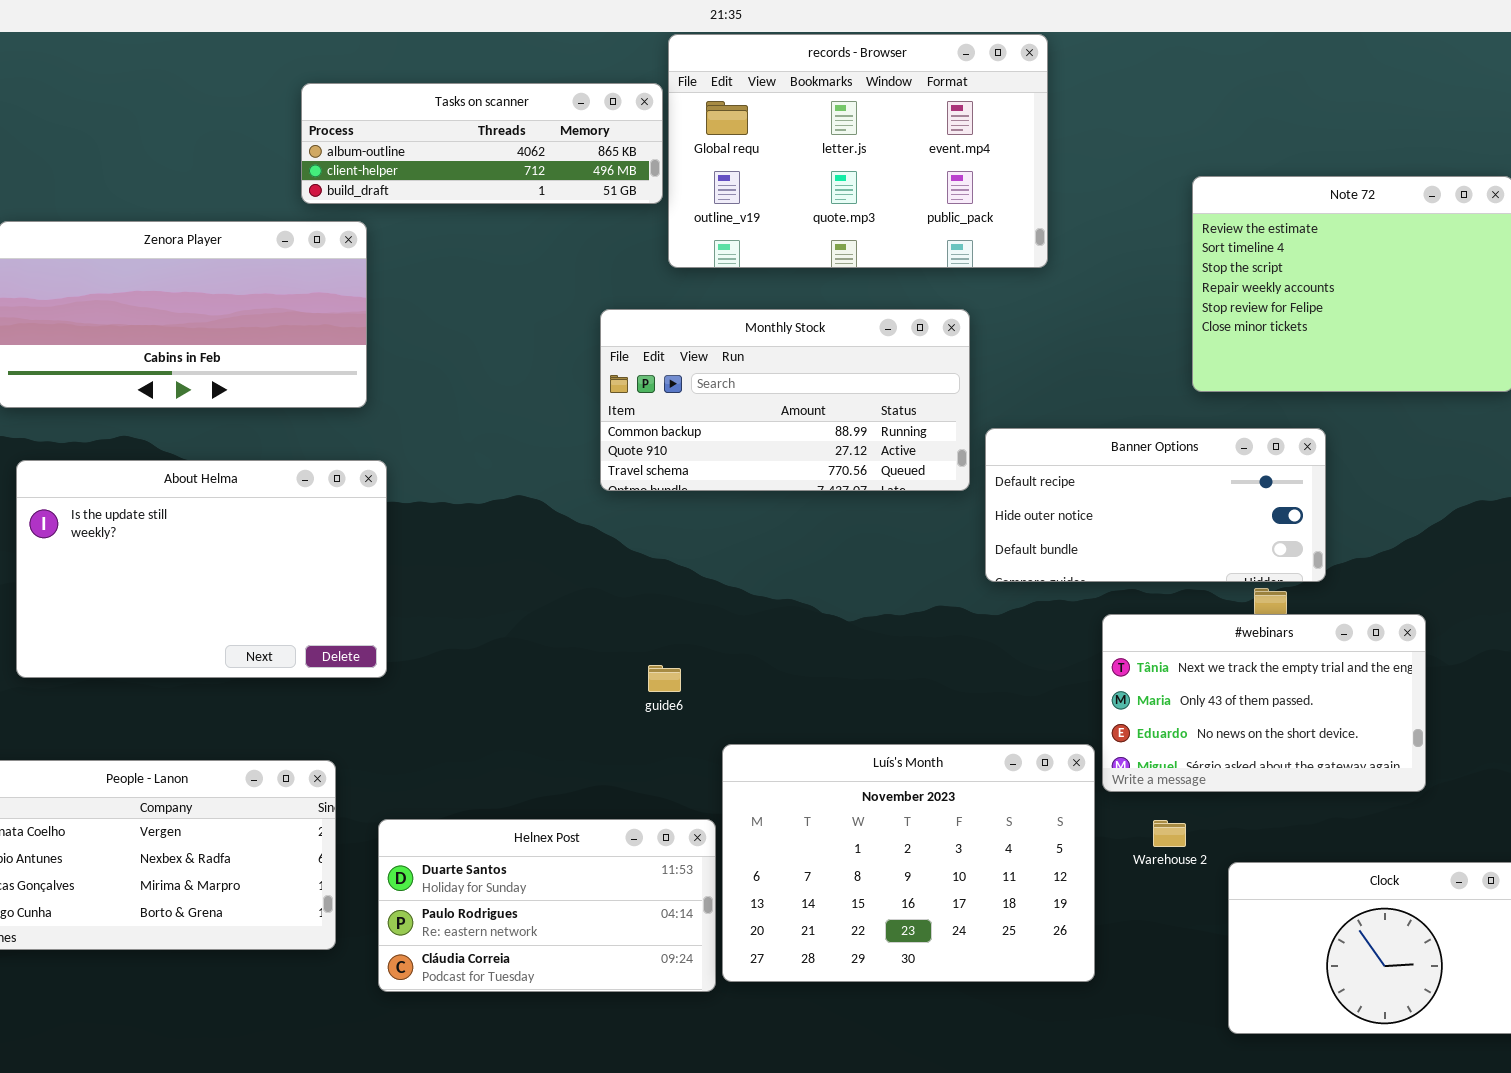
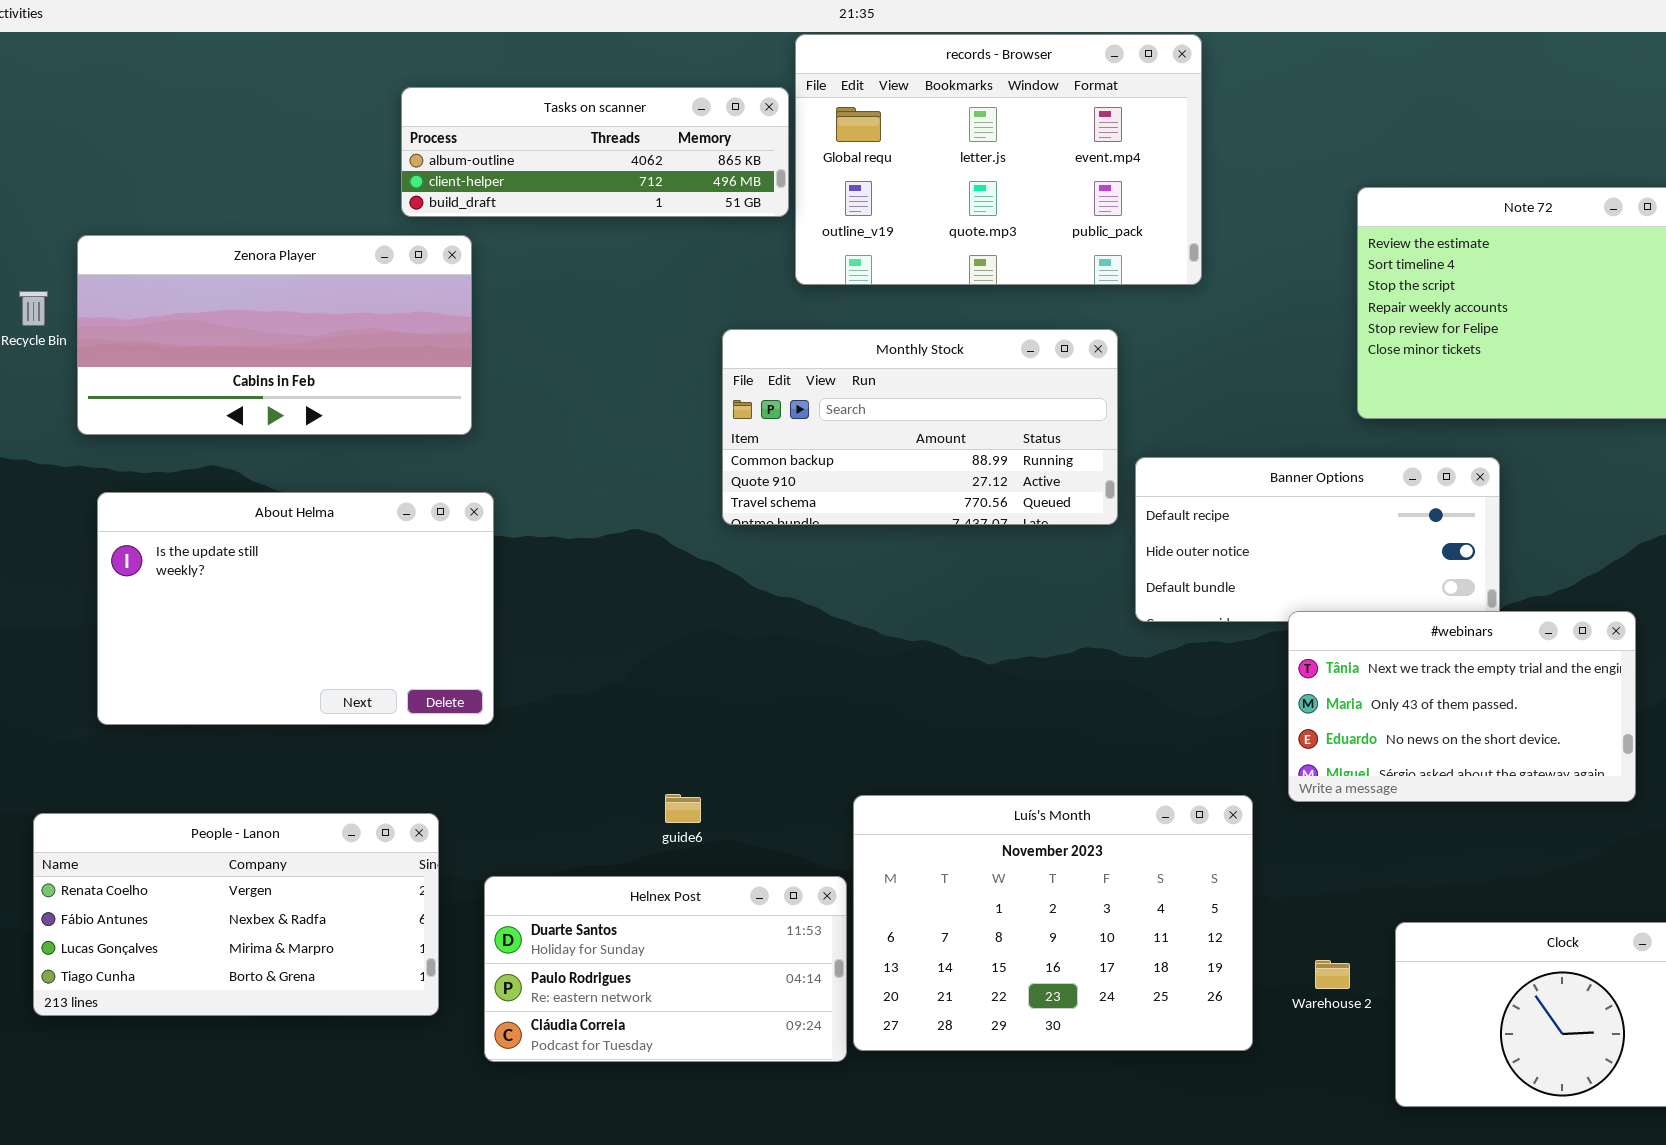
#webinars: [1102,614,1426,792] -> [1288,611,1636,802], moved
guide6: [648,665,681,692] -> [665,794,701,823], moved
Warehouse 2: [1153,820,1186,847] -> [1315,960,1350,989], moved

